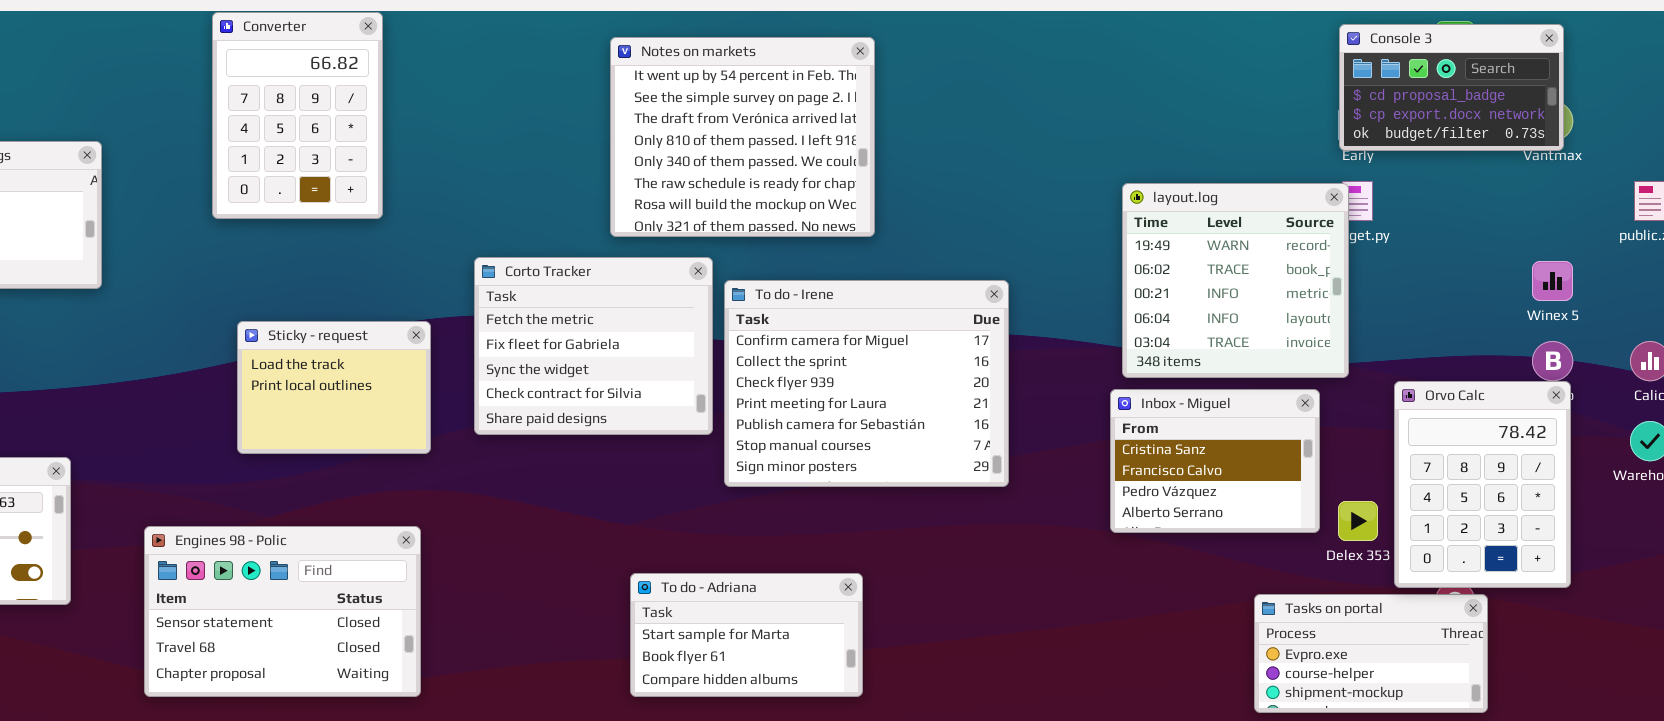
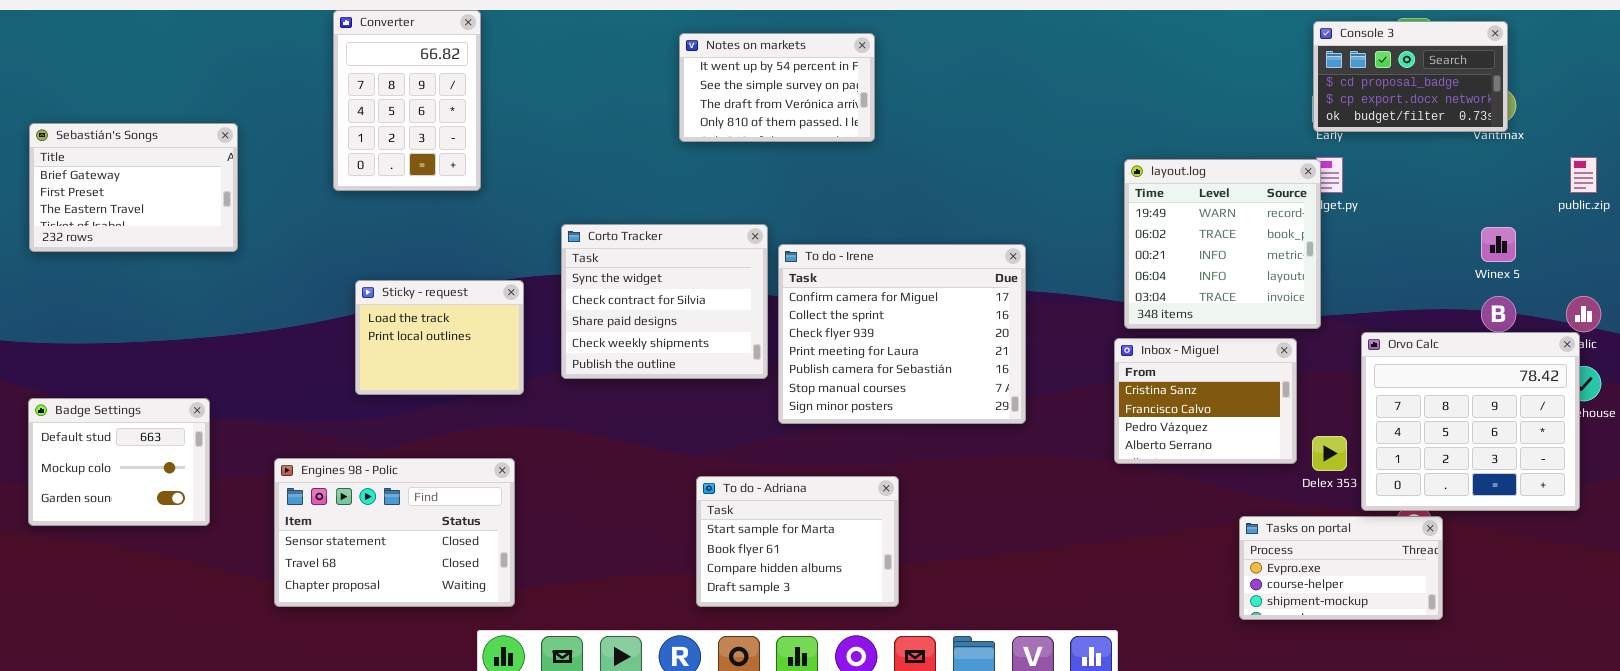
Notes on markets: [610,37,875,237] -> [679,33,875,142], resized
Corto Tracker: [474,257,713,435] -> [561,224,768,379], scrolled down 2 rows
Orvo Calc: [1394,381,1571,588] -> [1361,332,1580,511], resized
To do - Adriana: [630,573,863,697] -> [696,476,899,607], resized

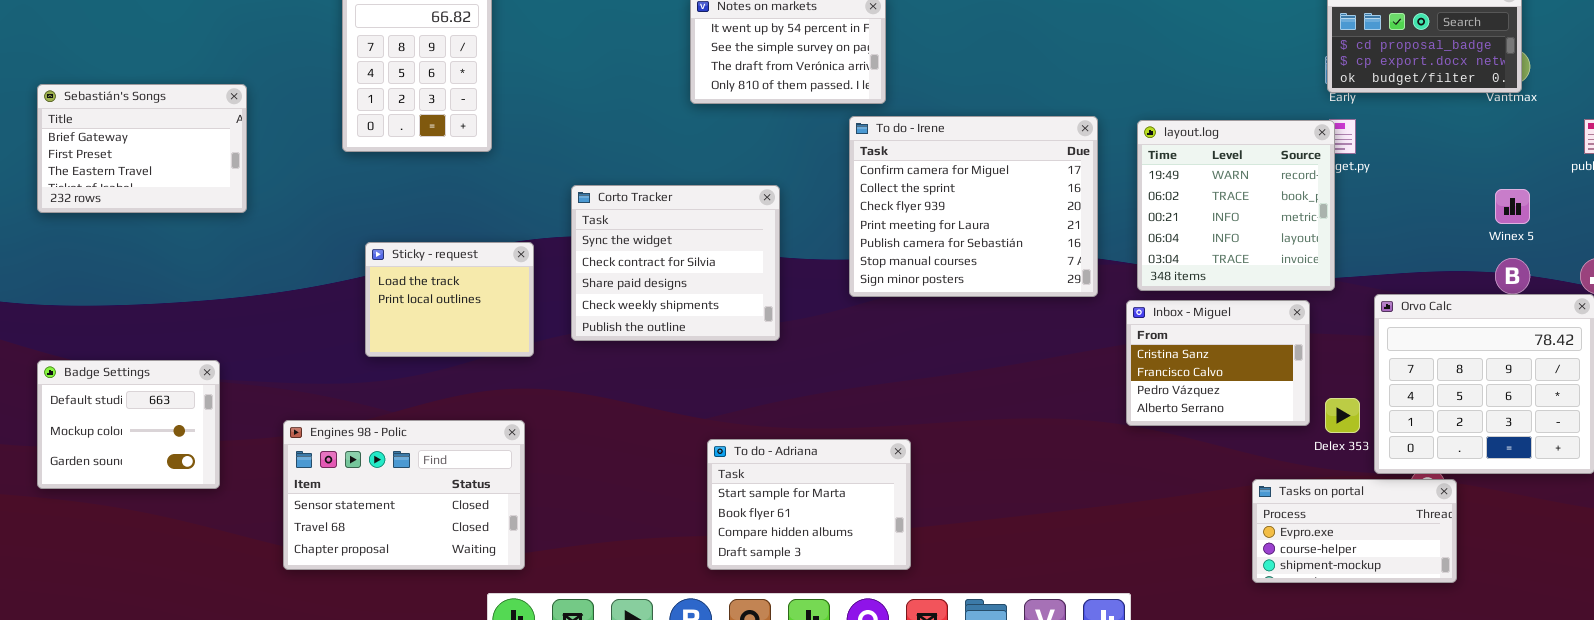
To do - Irene: [778,244,1026,424] -> [849,116,1098,297], moved

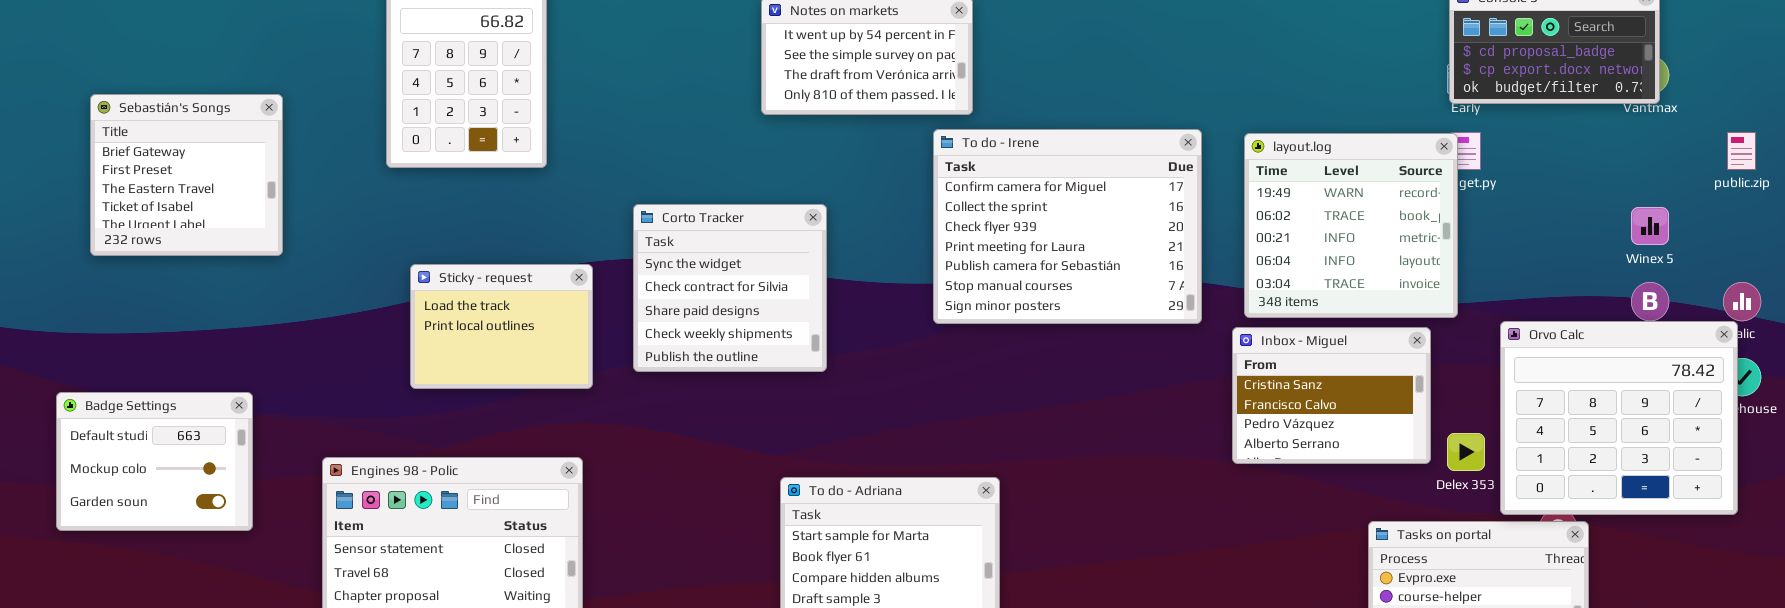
Sebastián's Songs: [37,84,247,213] -> [90,94,283,256], resized
Corto Tracker: [571,185,780,341] -> [633,204,827,372], resized

